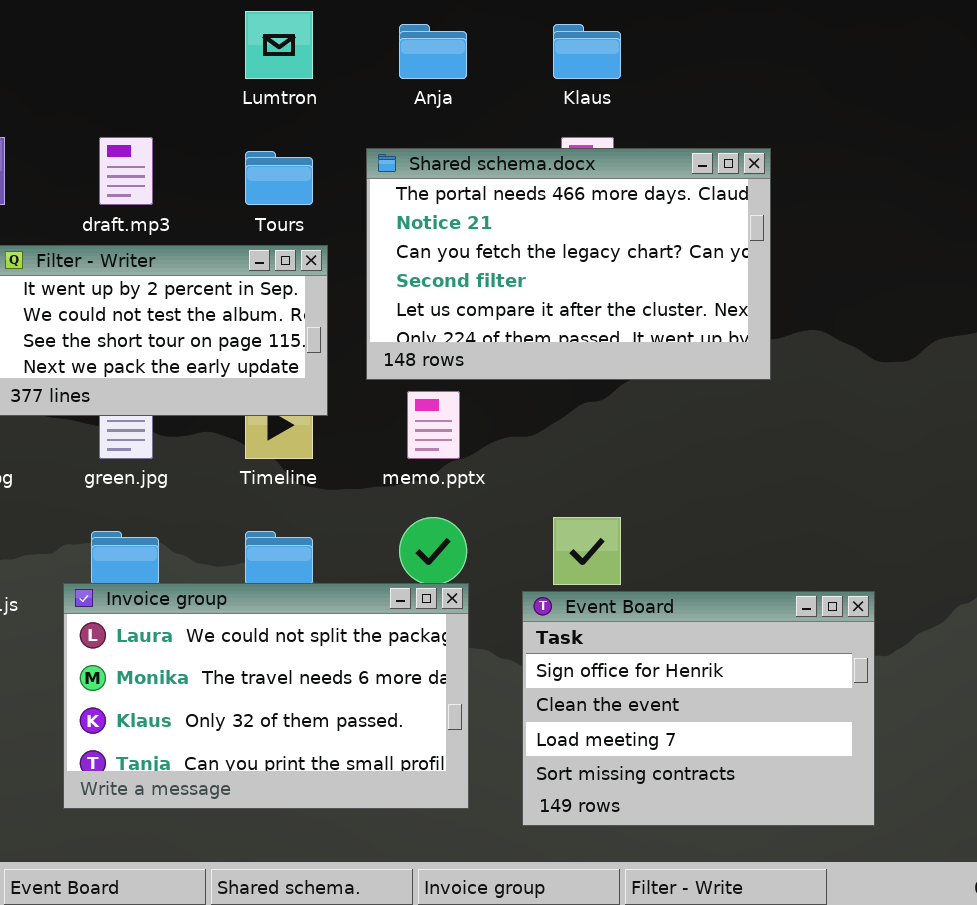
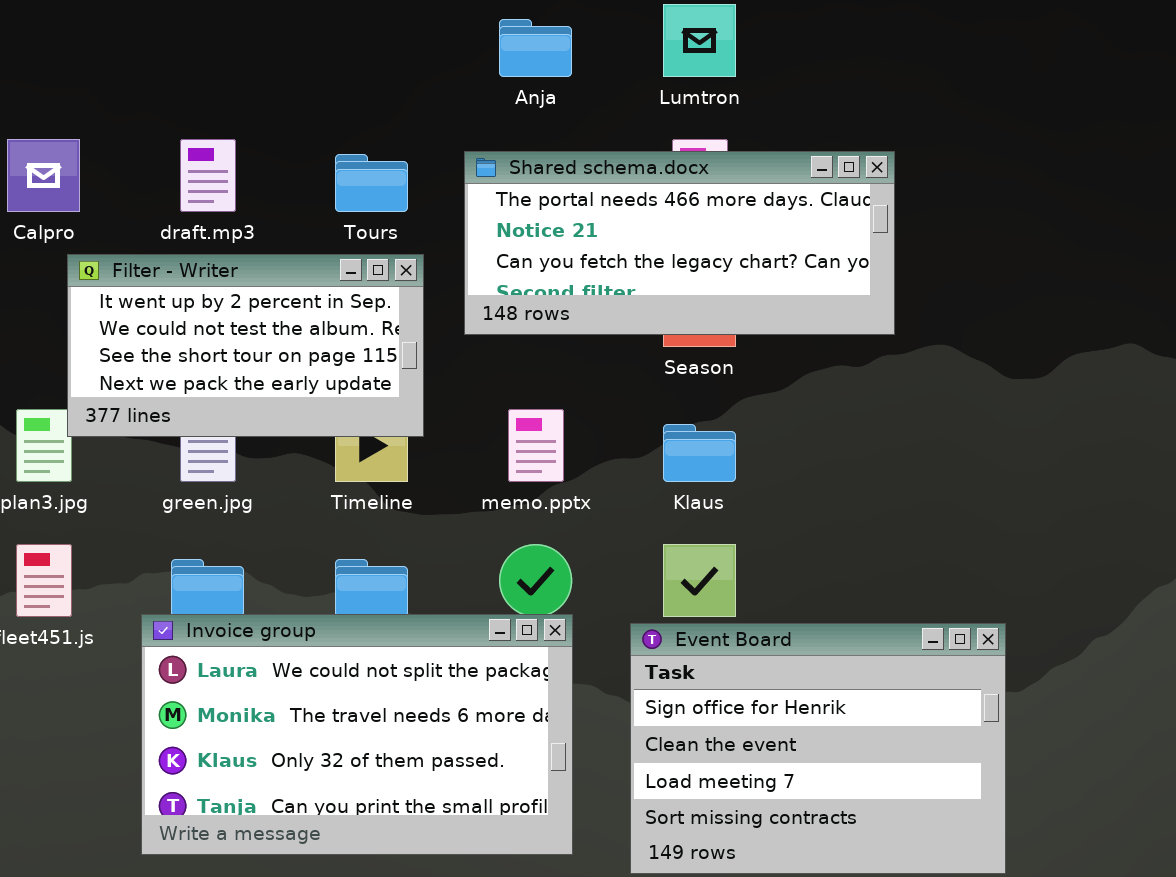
Lumtron: [245,11,313,79] -> [663,4,736,77], moved
Klaus: [553,24,621,79] -> [663,424,736,482], moved
Shared schema.docx: [366,148,771,380] -> [464,151,895,335], resized

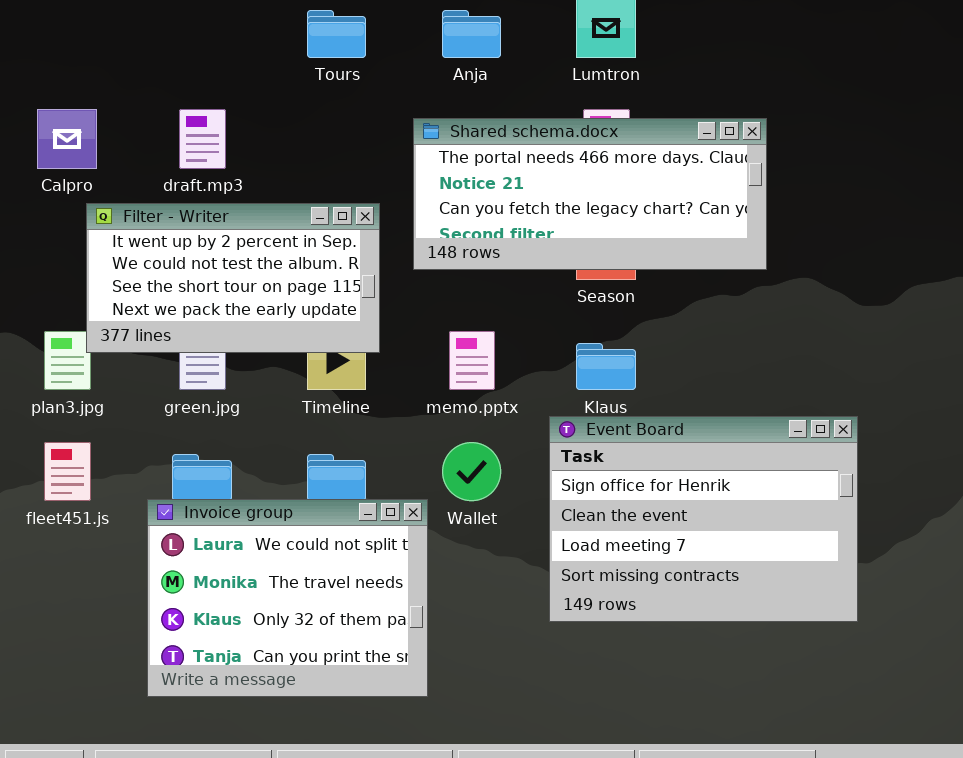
Tours: [335,154,408,212] -> [307,10,366,58], moved
Invoice group: [141,614,573,855] -> [147,499,428,697], resized
Event Board: [630,623,1006,874] -> [549,416,858,622], moved

